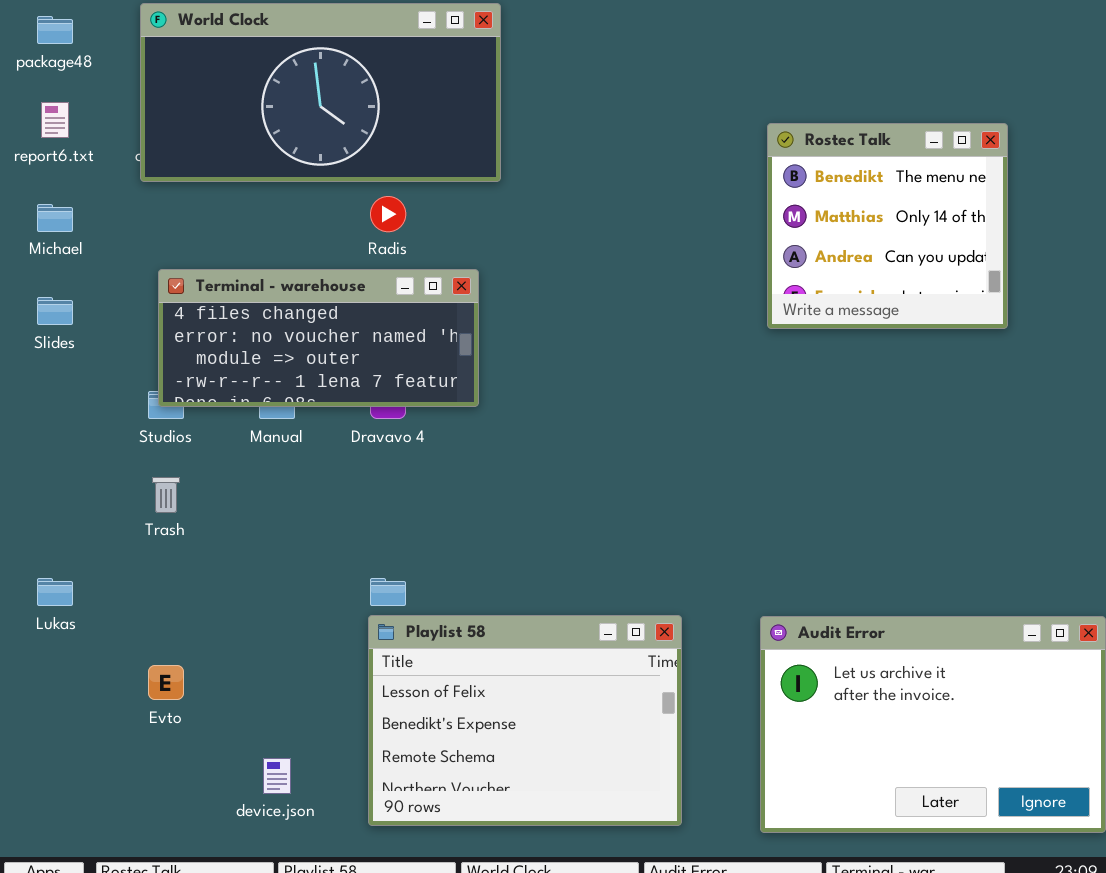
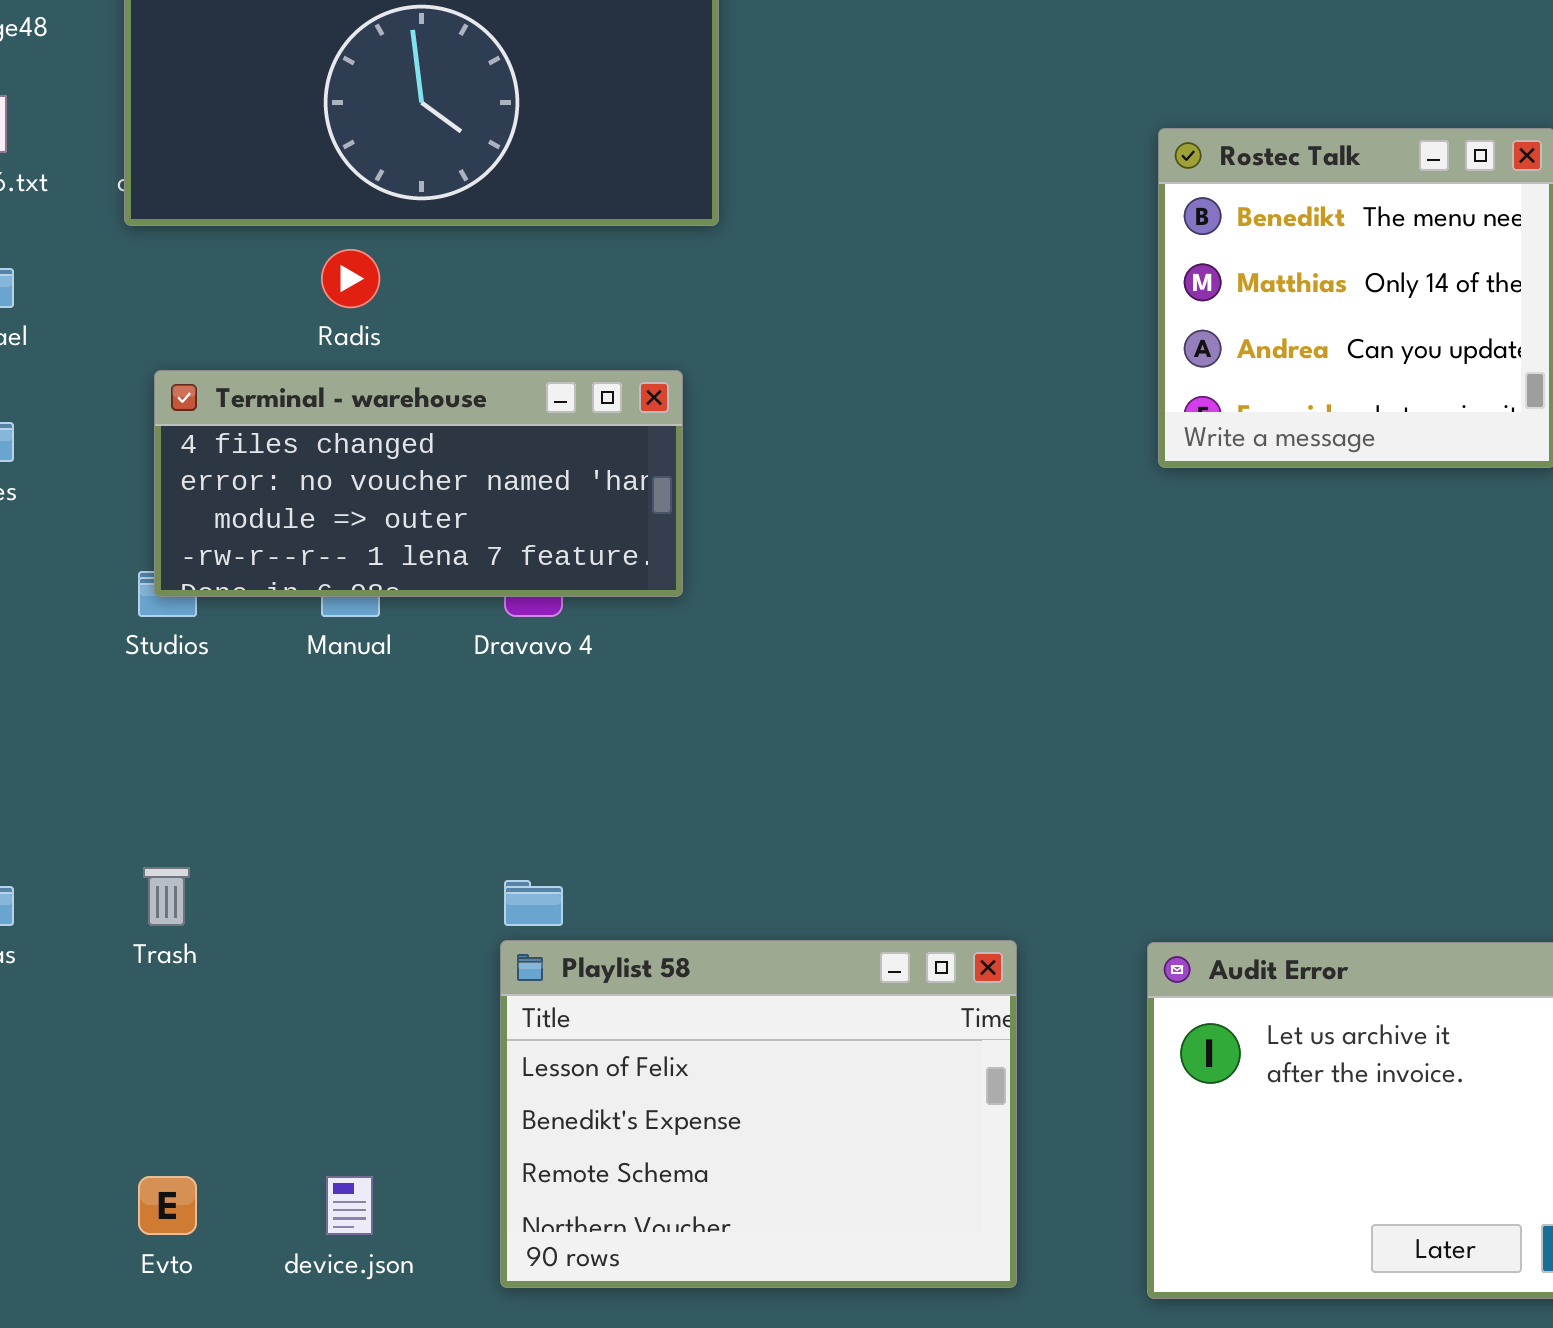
Radis: [370,196,406,232] -> [321,249,380,308], moved
Trash: [152,477,180,513] -> [143,867,190,926], moved
Evto: [148,665,184,700] -> [138,1176,197,1235], moved

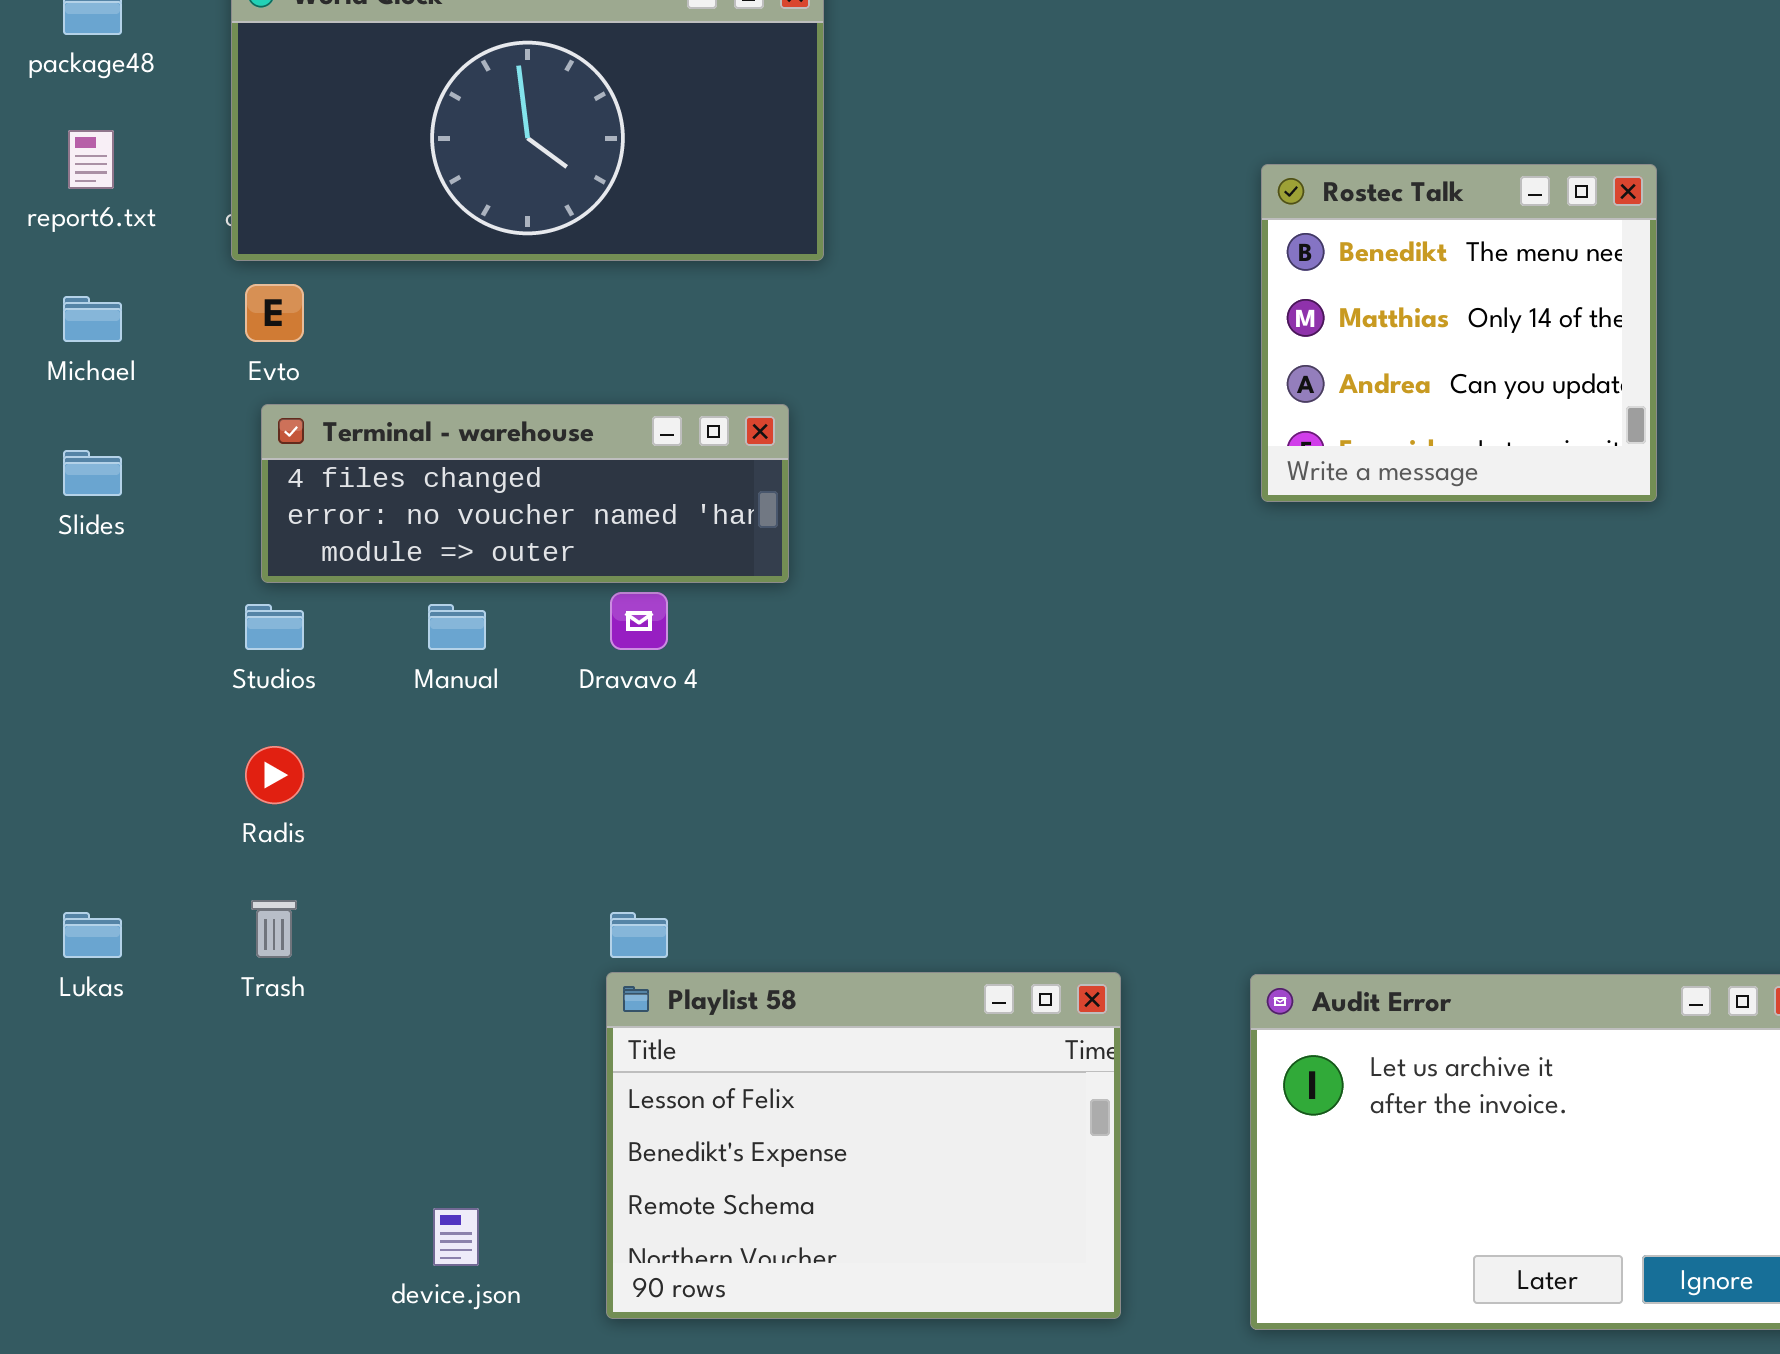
Radis: [321,249,380,308] -> [245,746,304,804], moved
Terminal - warehouse: [154,370,683,597] -> [261,404,789,583], resized
Evto: [138,1176,197,1235] -> [245,284,304,342], moved

